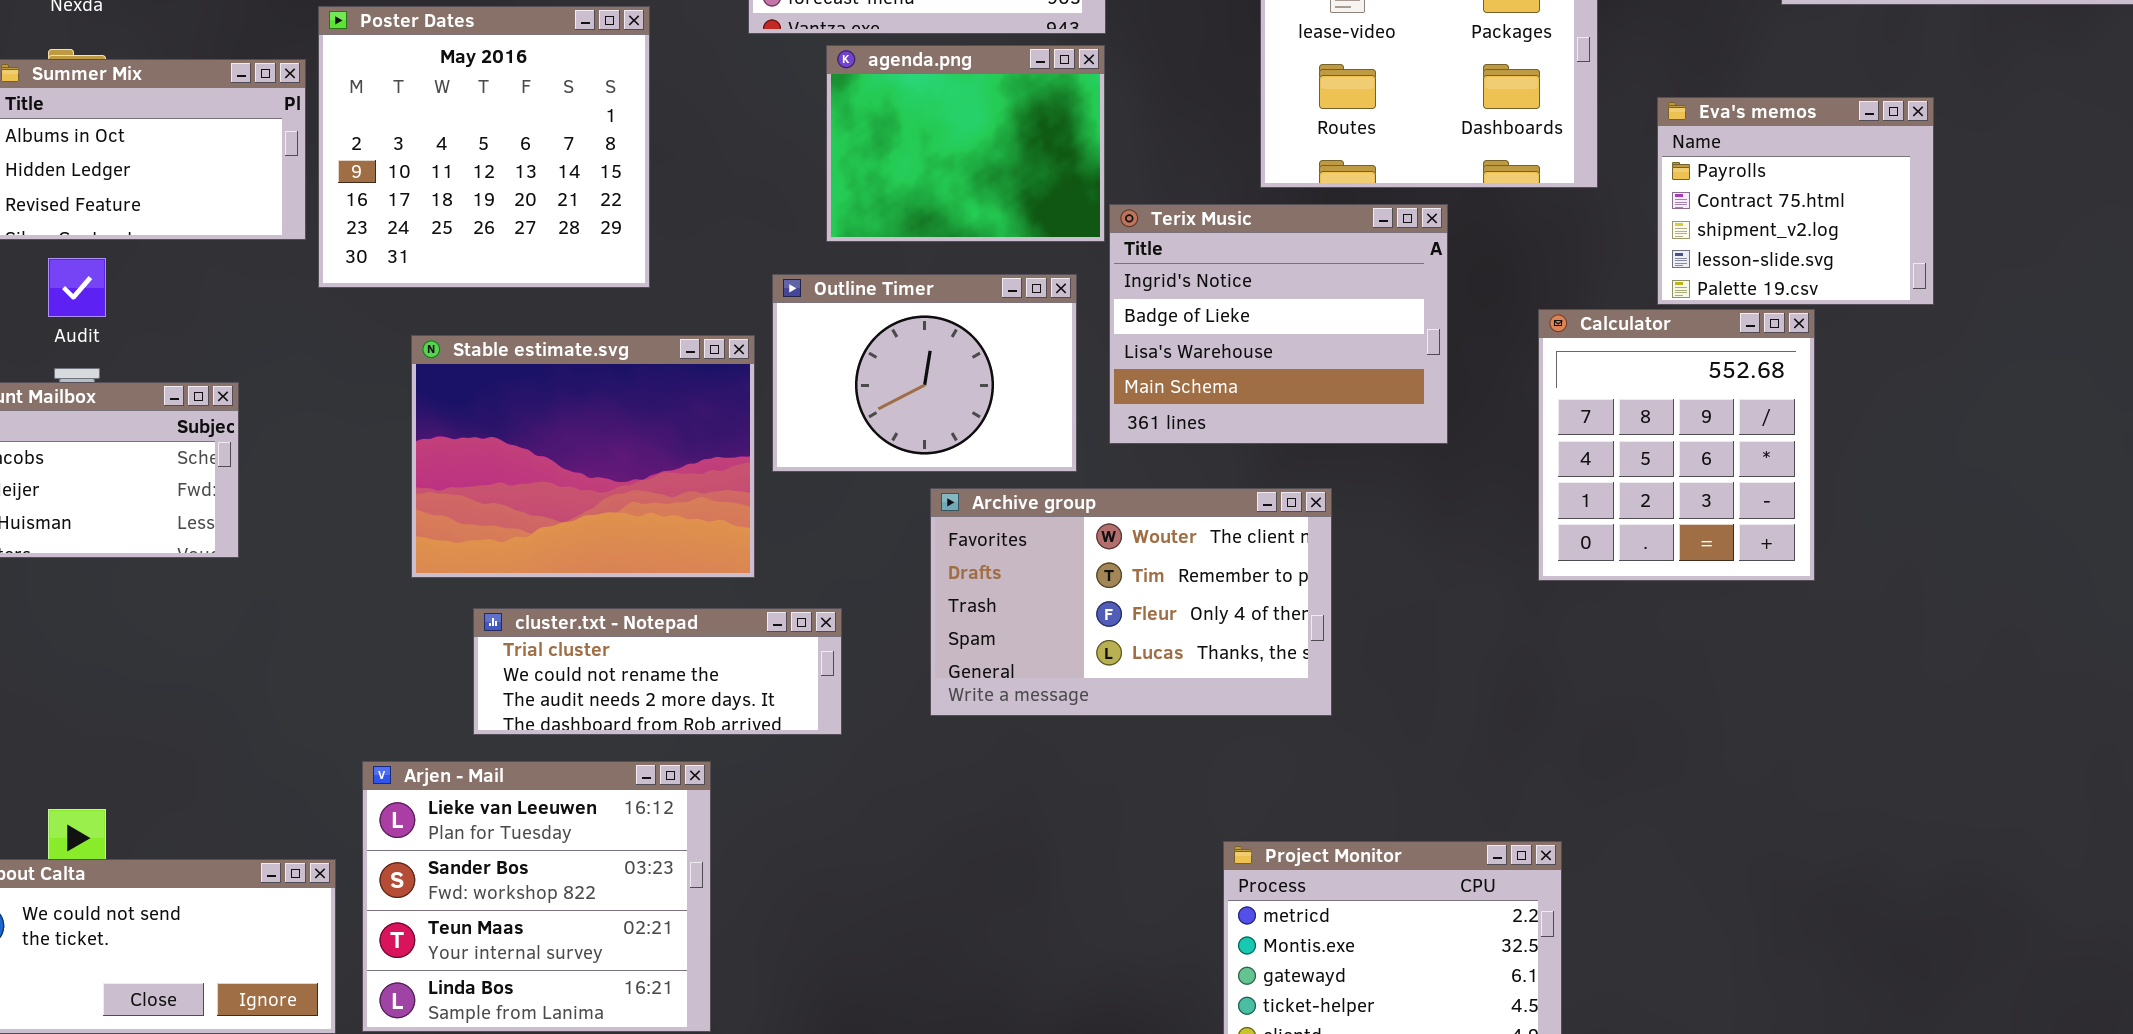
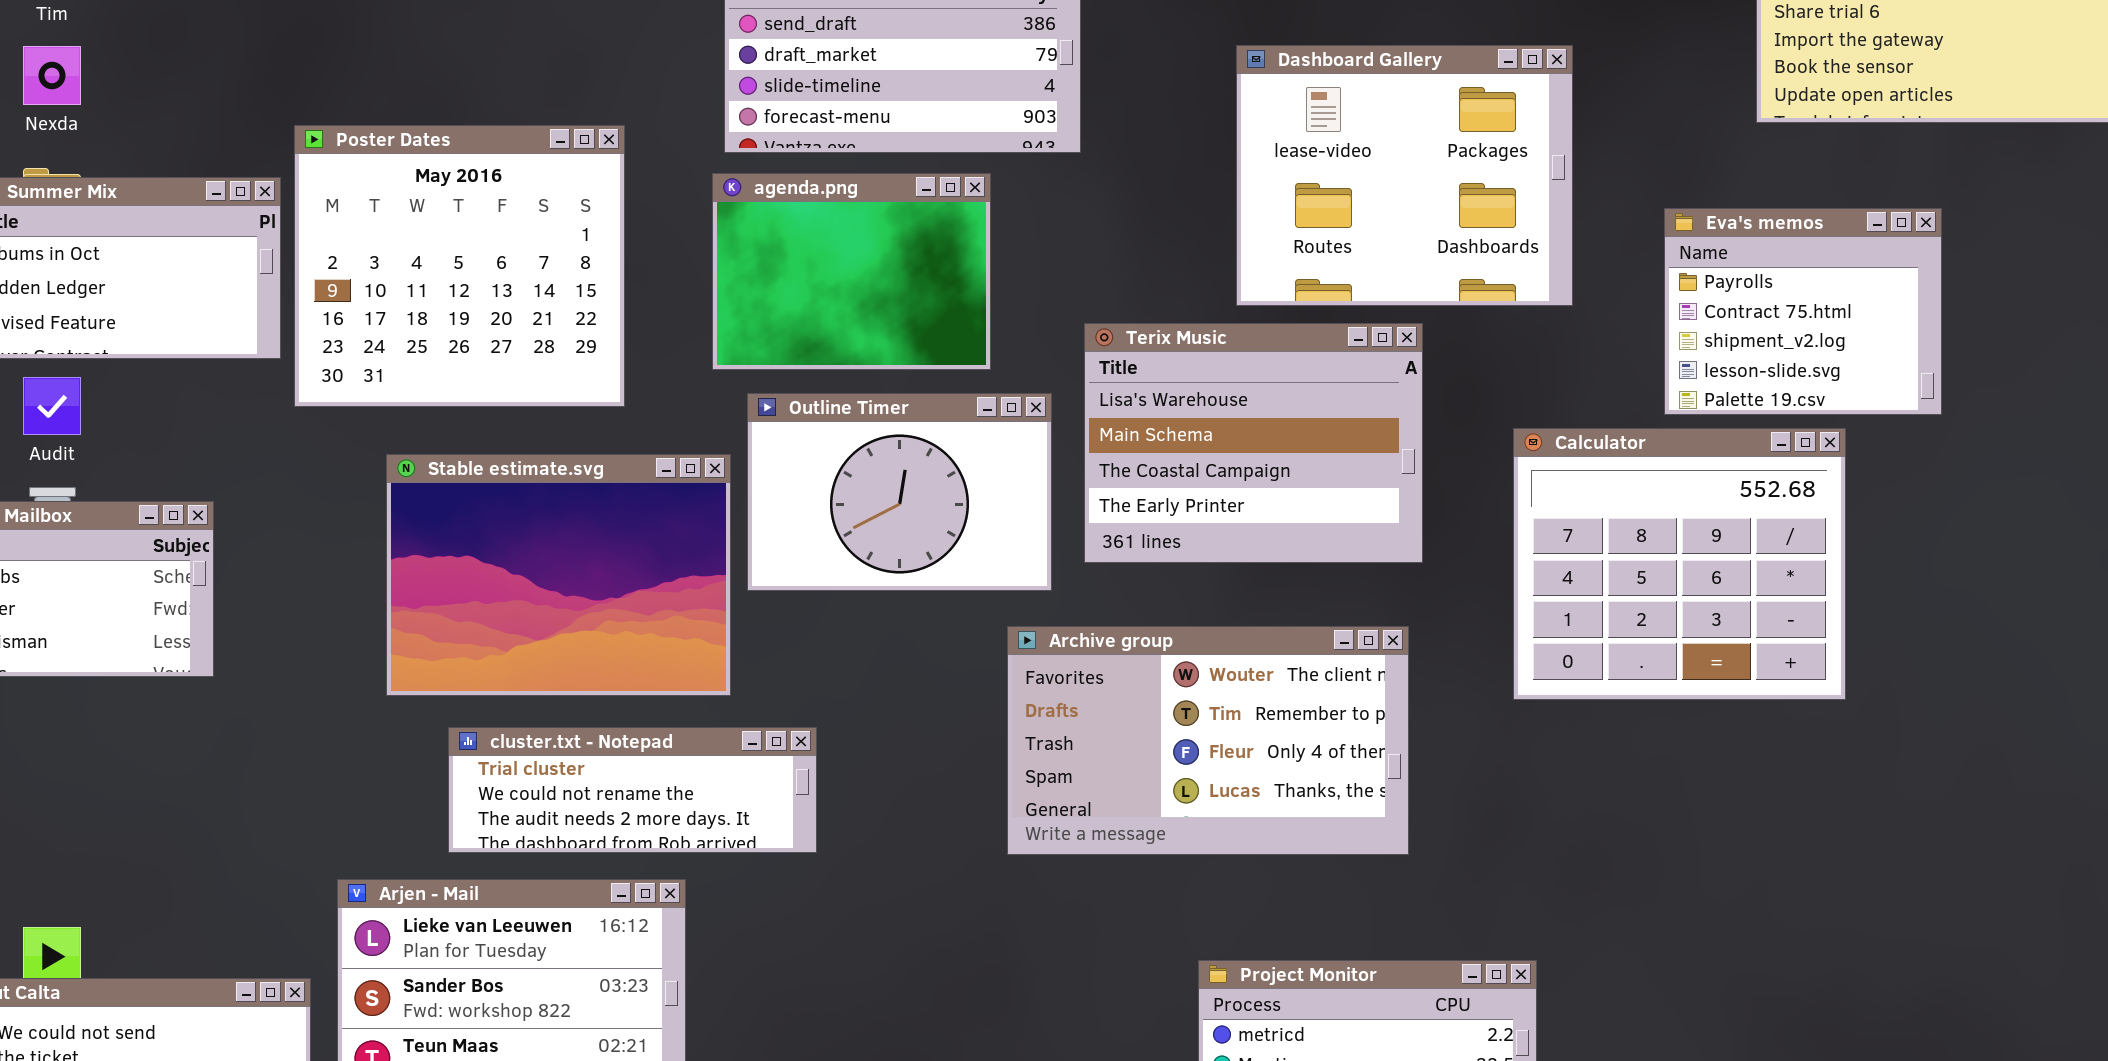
agenda.png: [826,45,1105,242] -> [712,173,991,370], moved
Eva's memos: [1657,97,1934,305] -> [1664,208,1942,415], moved
Terix Music: [1109,204,1448,444] -> [1084,323,1423,563], scrolled down 2 rows
Calculator: [1538,309,1815,581] -> [1513,428,1846,700], resized
Archive group: [930,488,1332,716] -> [1007,626,1409,855], moved

